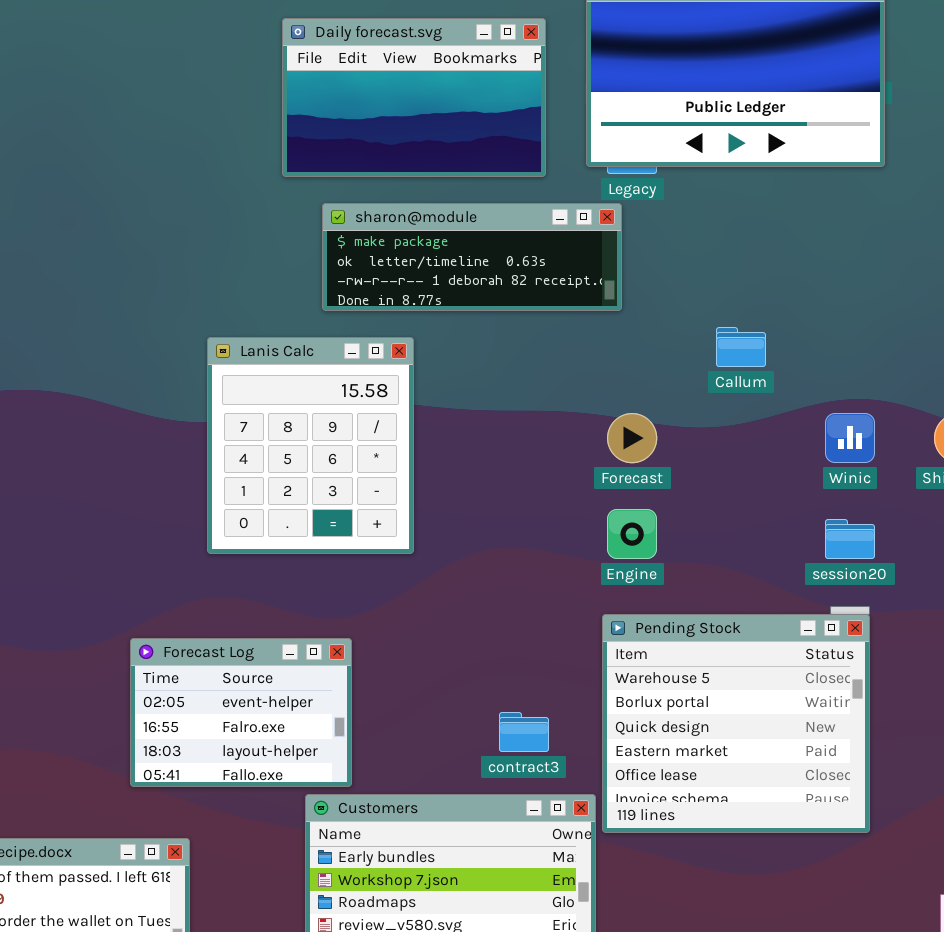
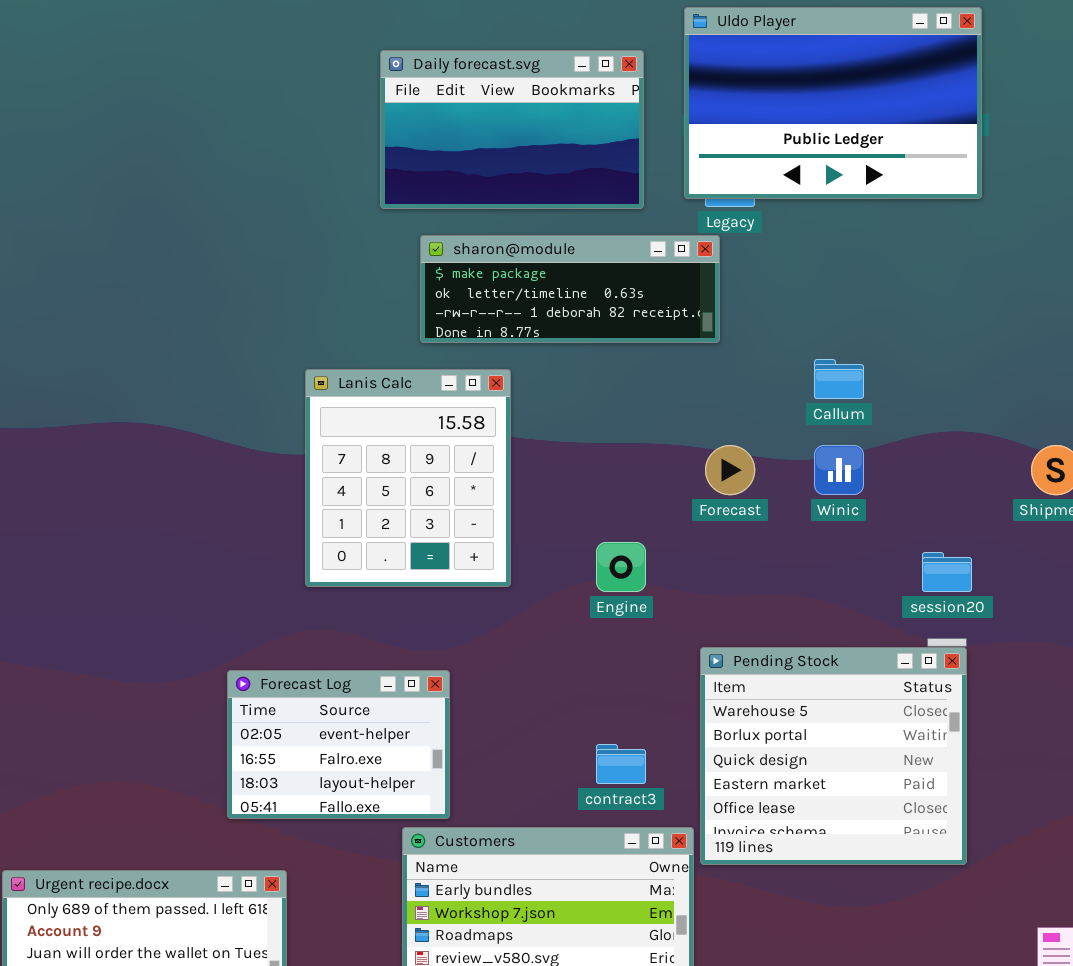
Winic: [825,413,875,463] -> [814,445,864,495], moved
Engine: [607,509,657,559] -> [596,542,646,592], moved

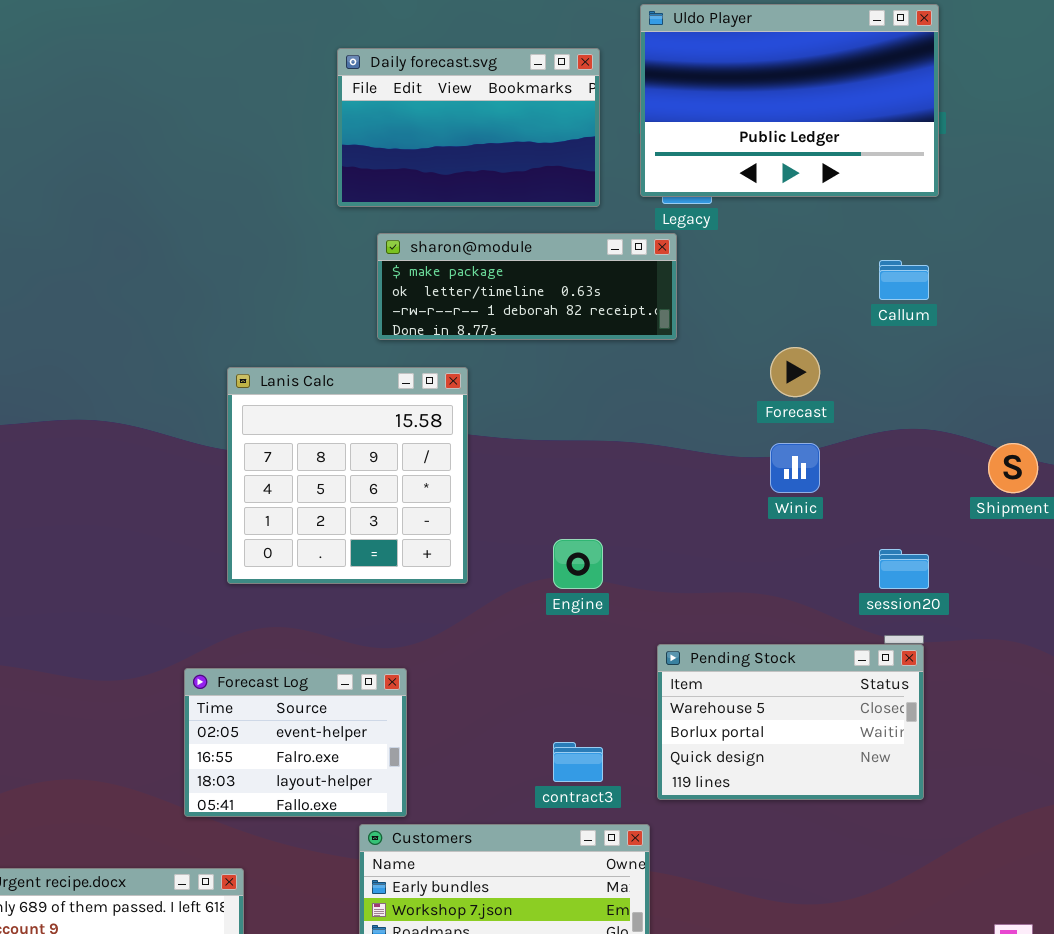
Callum: [814,359,864,399] -> [879,260,929,300], moved
Lanis Calc: [305,369,511,587] -> [227,367,468,584], resized
Forecast: [705,445,755,495] -> [770,347,820,397], moved
Pending Stock: [700,647,967,865] -> [657,644,924,800], resized

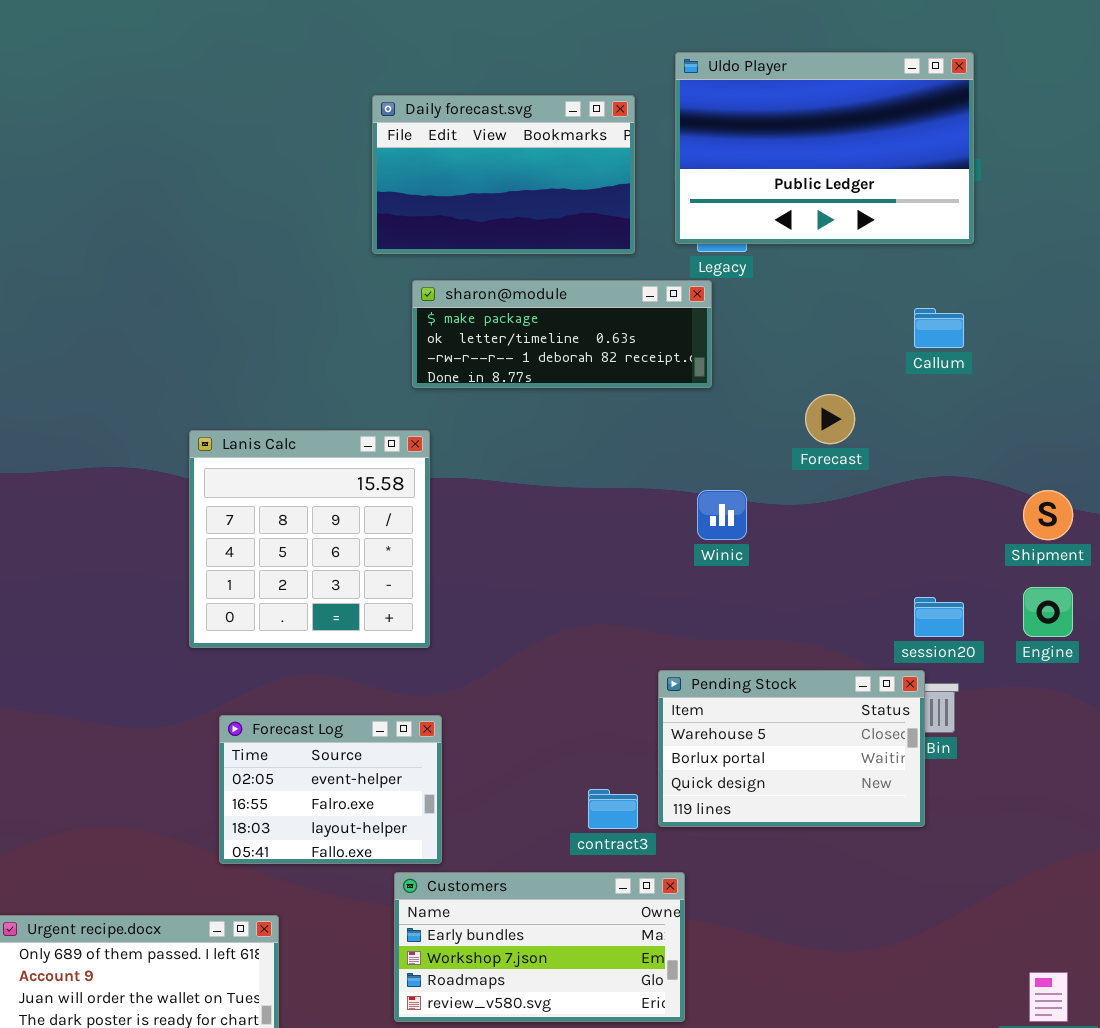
Lanis Calc: [227,367,468,584] -> [189,430,430,648], moved
Winic: [770,443,820,493] -> [697,490,747,540], moved
Engine: [553,539,603,589] -> [1023,587,1073,637], moved
Pending Stock: [657,644,924,800] -> [658,670,925,827], moved

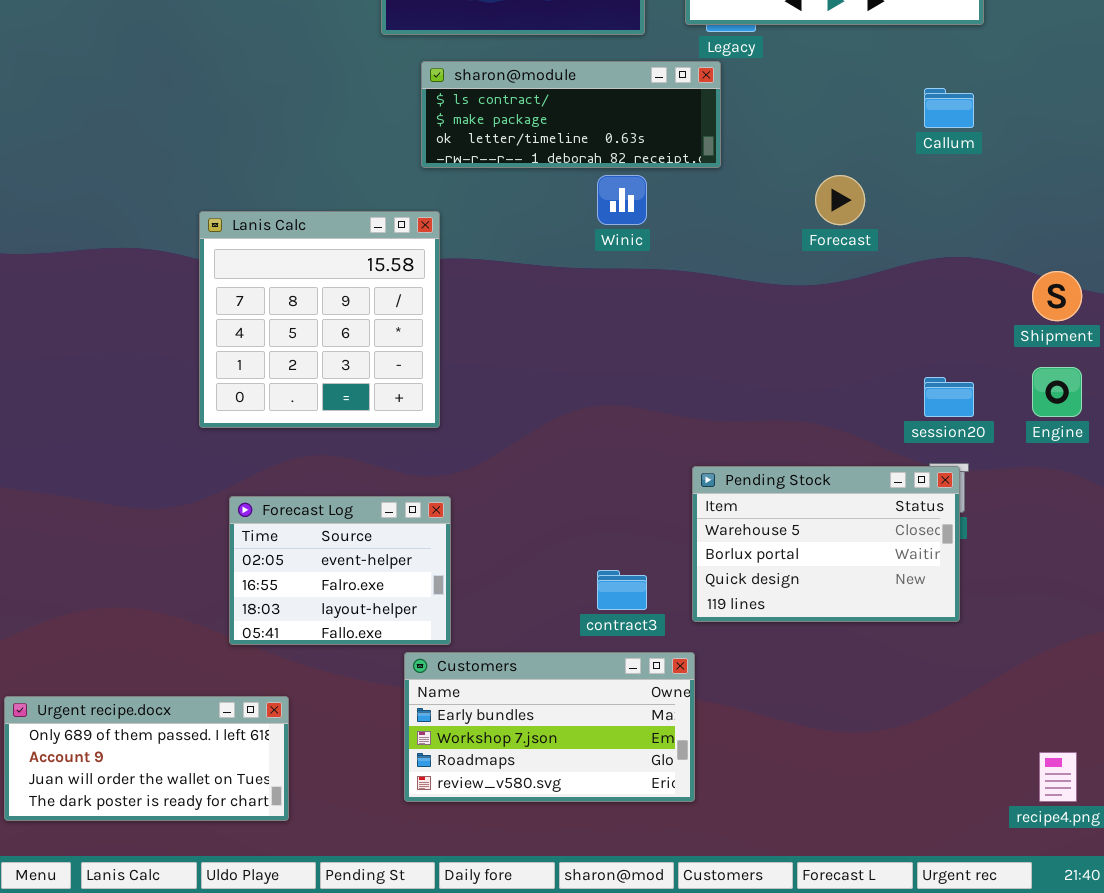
sharon@module: [412,280,712,388] -> [421,61,721,168], scrolled up 1 row
Winic: [697,490,747,540] -> [597,175,647,225], moved
Pending Stock: [658,670,925,827] -> [692,466,960,622], moved

